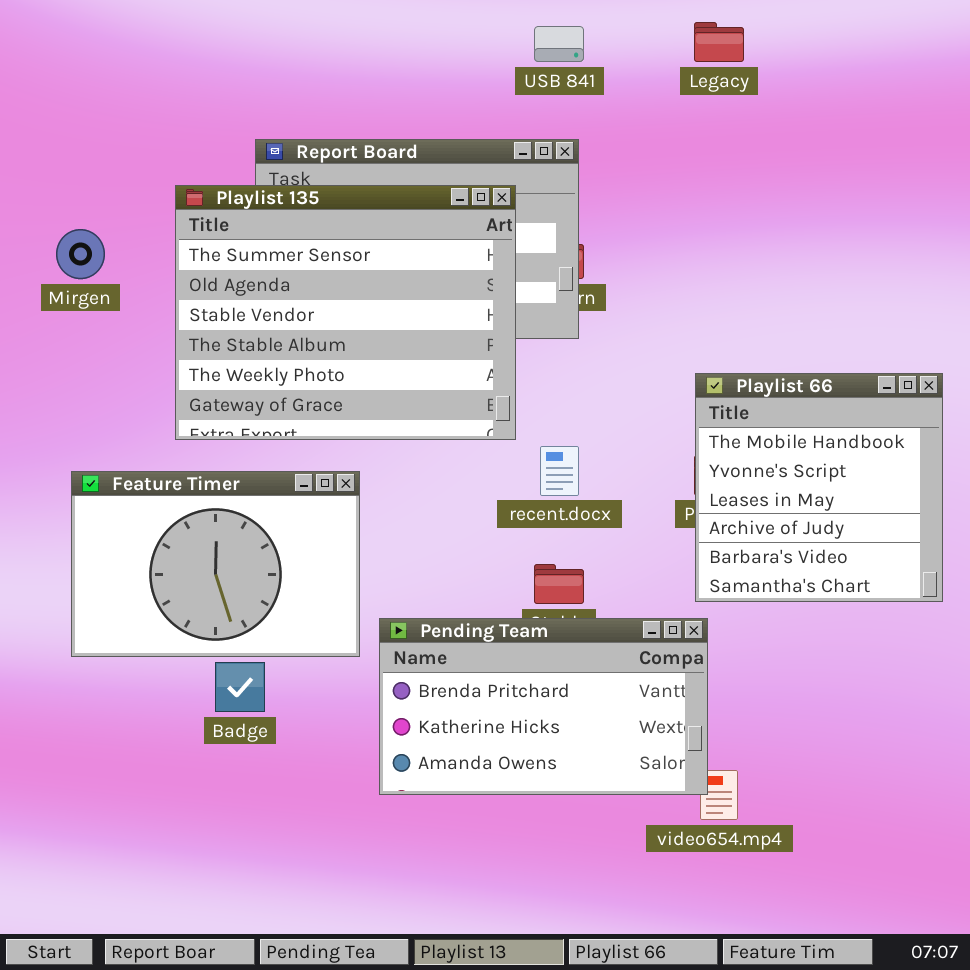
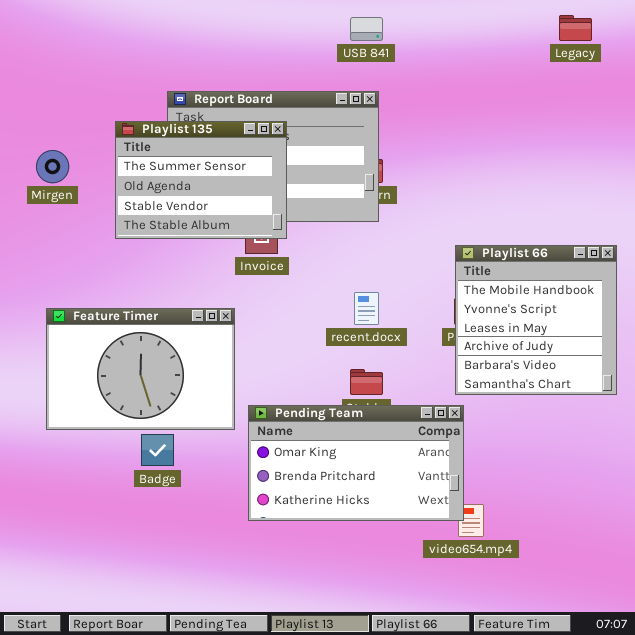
Legacy: [694,22,744,62] -> [559,15,592,41], moved
Playlist 135: [175,185,516,440] -> [115,121,287,239], resized
Pending Team: [379,618,708,795] -> [248,405,464,521], scrolled up 1 row

